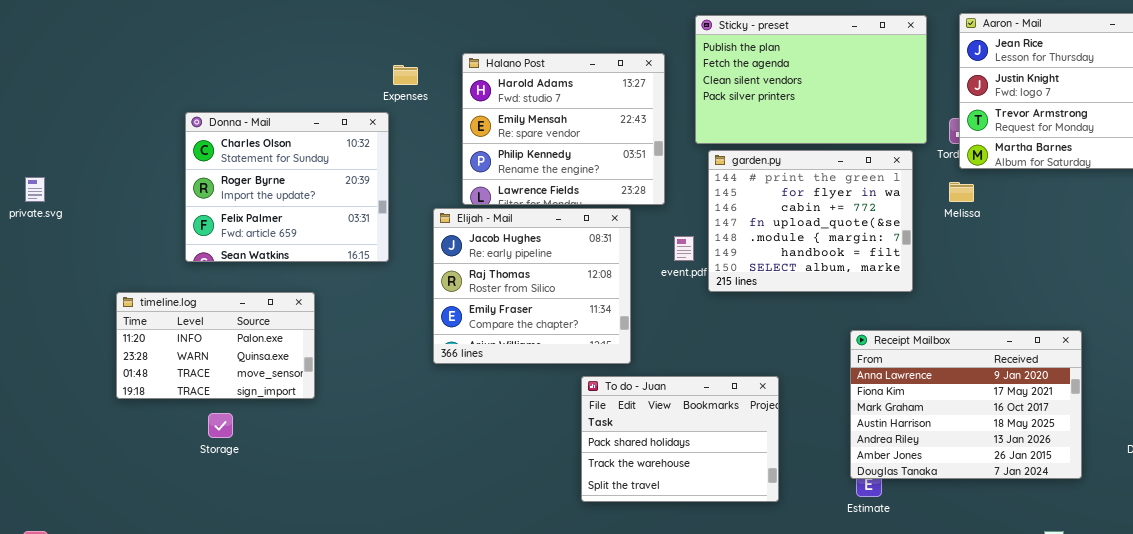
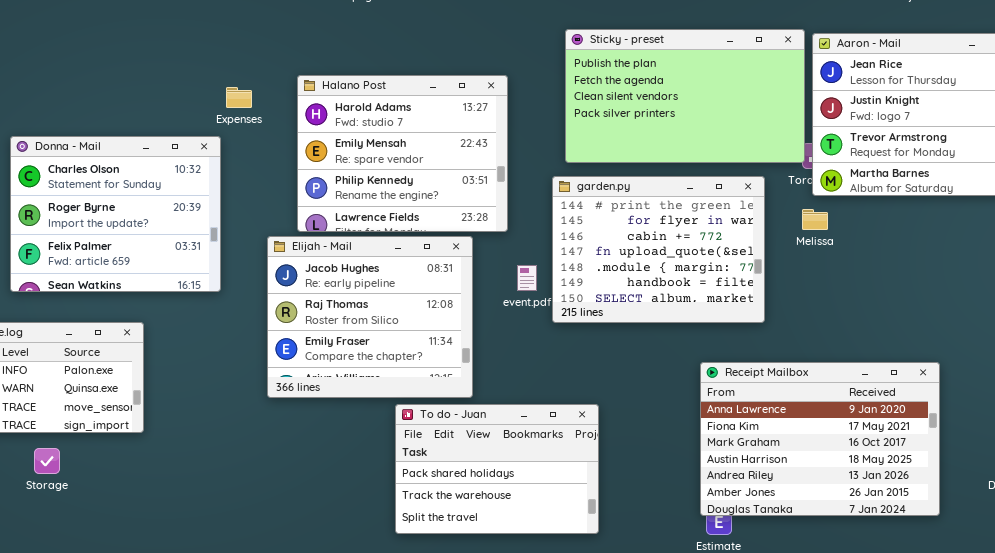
Sticky - preset: [695,15,927,144] -> [565,29,805,163], moved
To do - Juan: [581,376,779,502] -> [395,404,599,534], moved

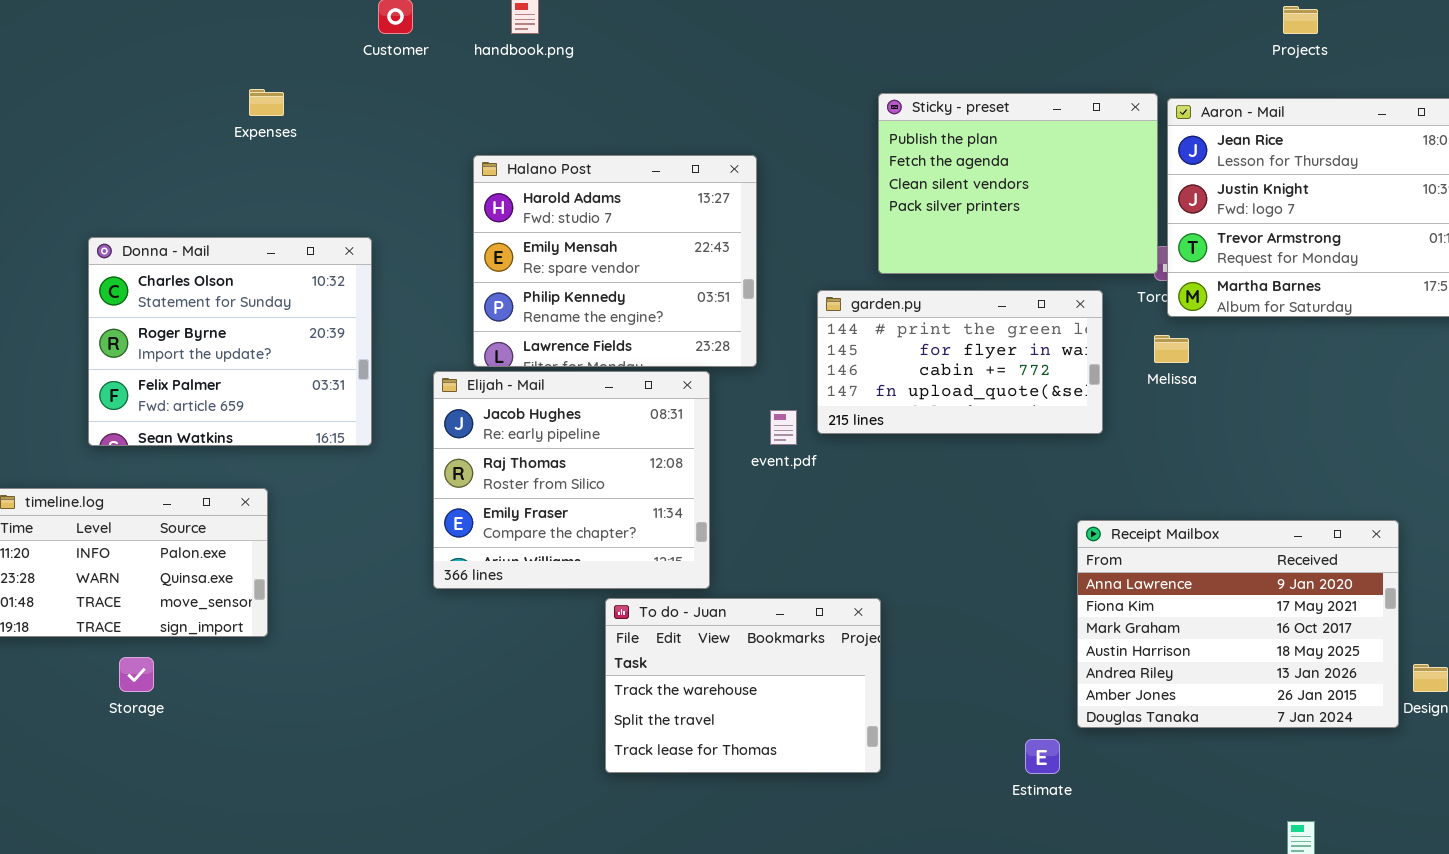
Sticky - preset: [565,29,805,163] -> [878,93,1158,274], resized
Expenses: [226,87,252,108] -> [249,89,284,116], moved
garden.py: [552,176,765,323] -> [817,290,1103,434], resized
Receipt Mailbox: [700,362,940,516] -> [1077,520,1399,728], moved
To do - Juan: [395,404,599,534] -> [605,598,881,773], scrolled down 1 row

